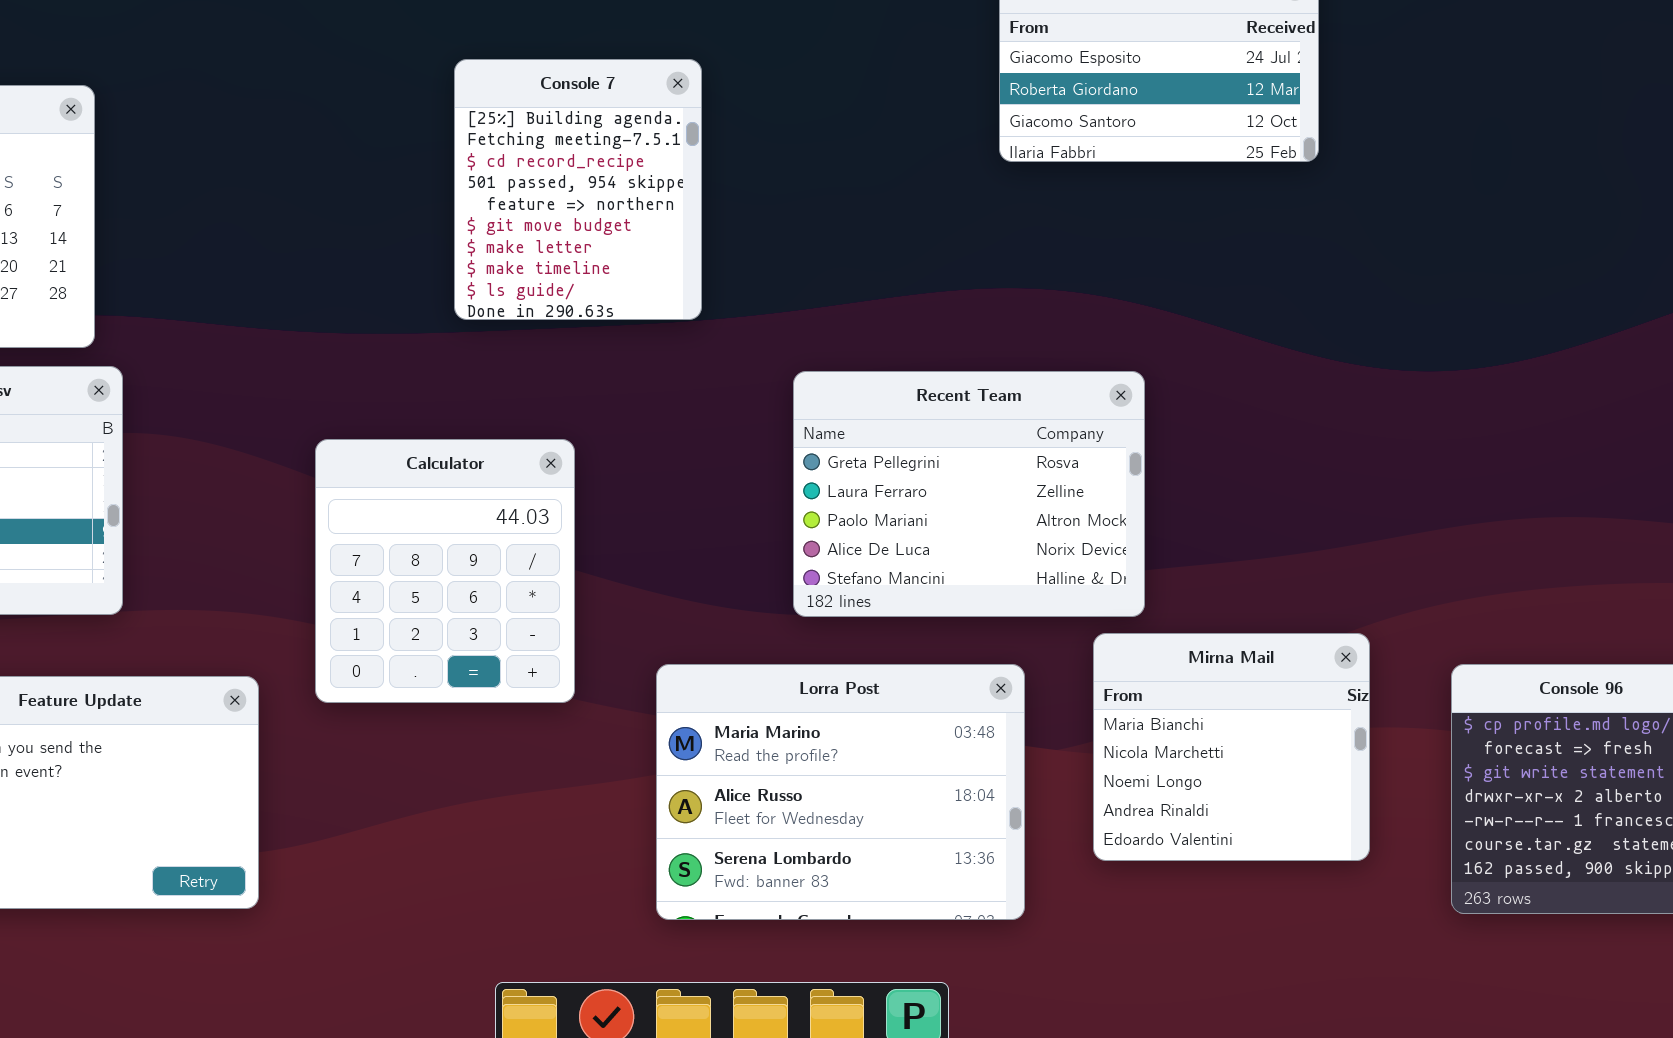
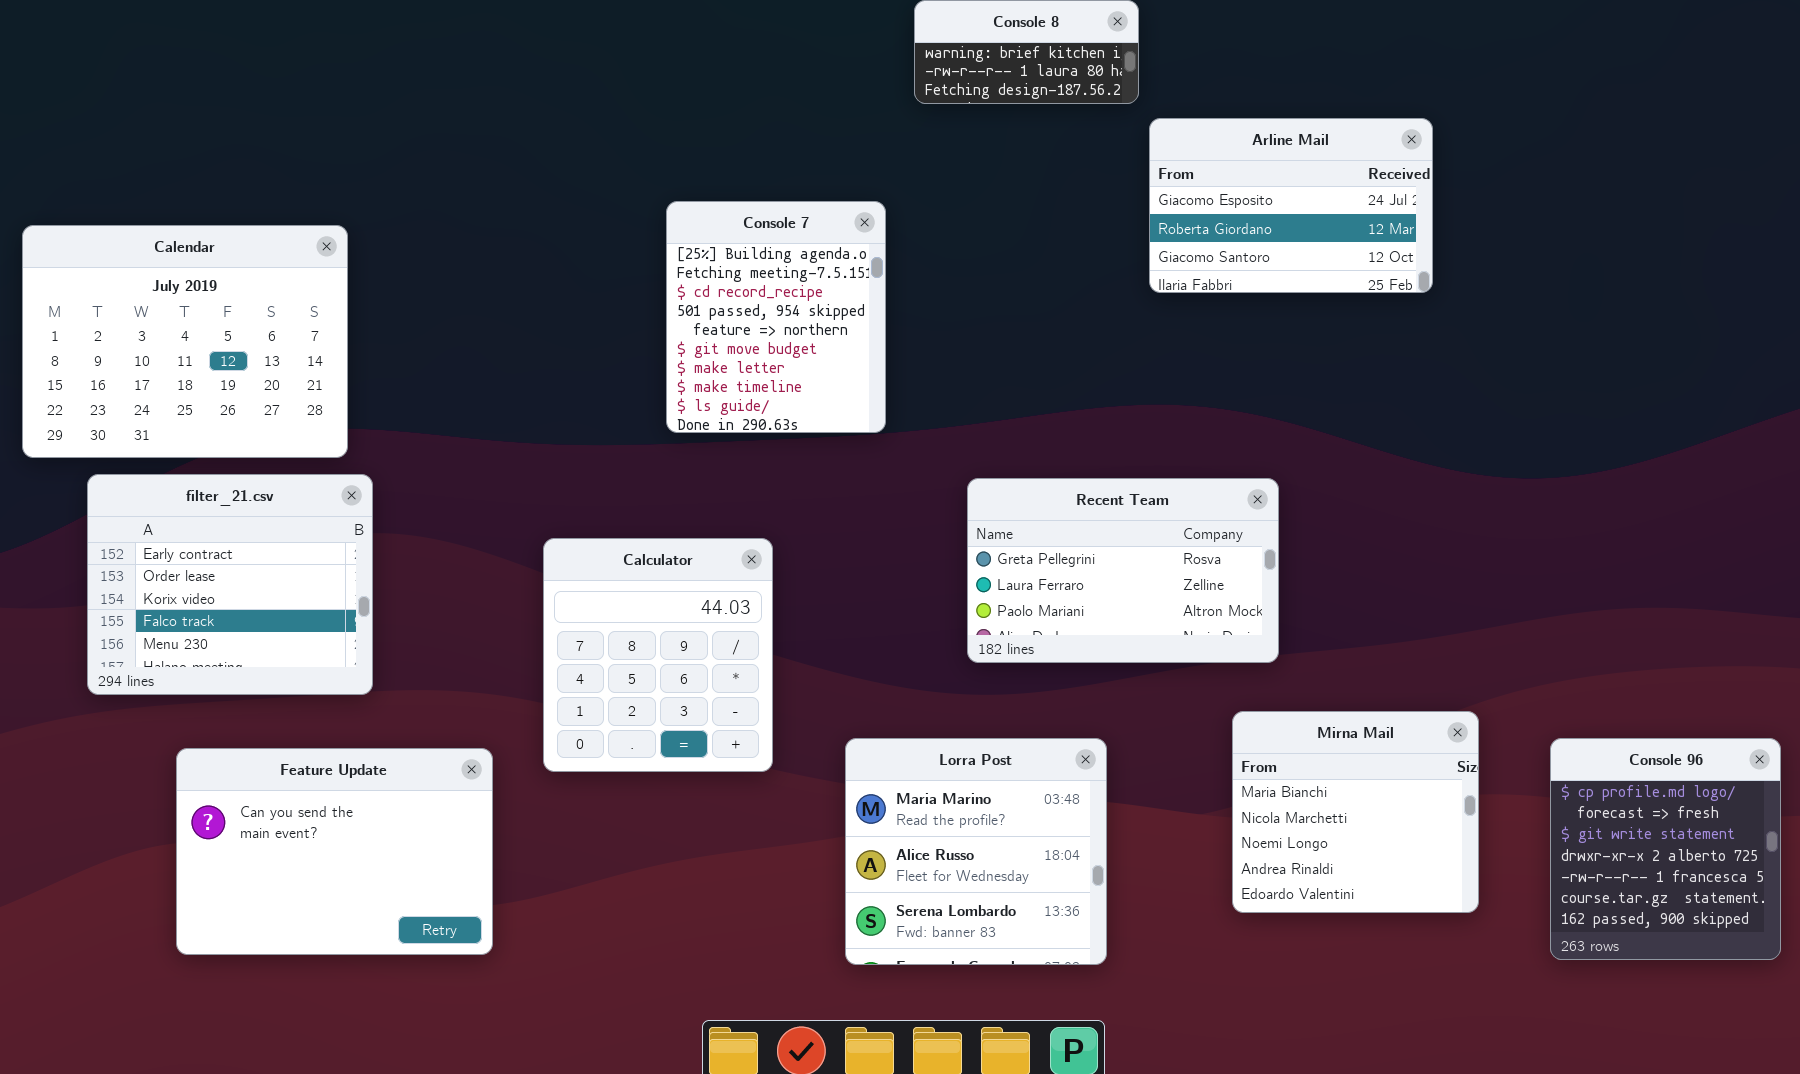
Recent Team: [793,371,1145,617] -> [967,478,1279,663], resized
Lorra Post: [656,664,1025,920] -> [845,738,1107,965], resized

